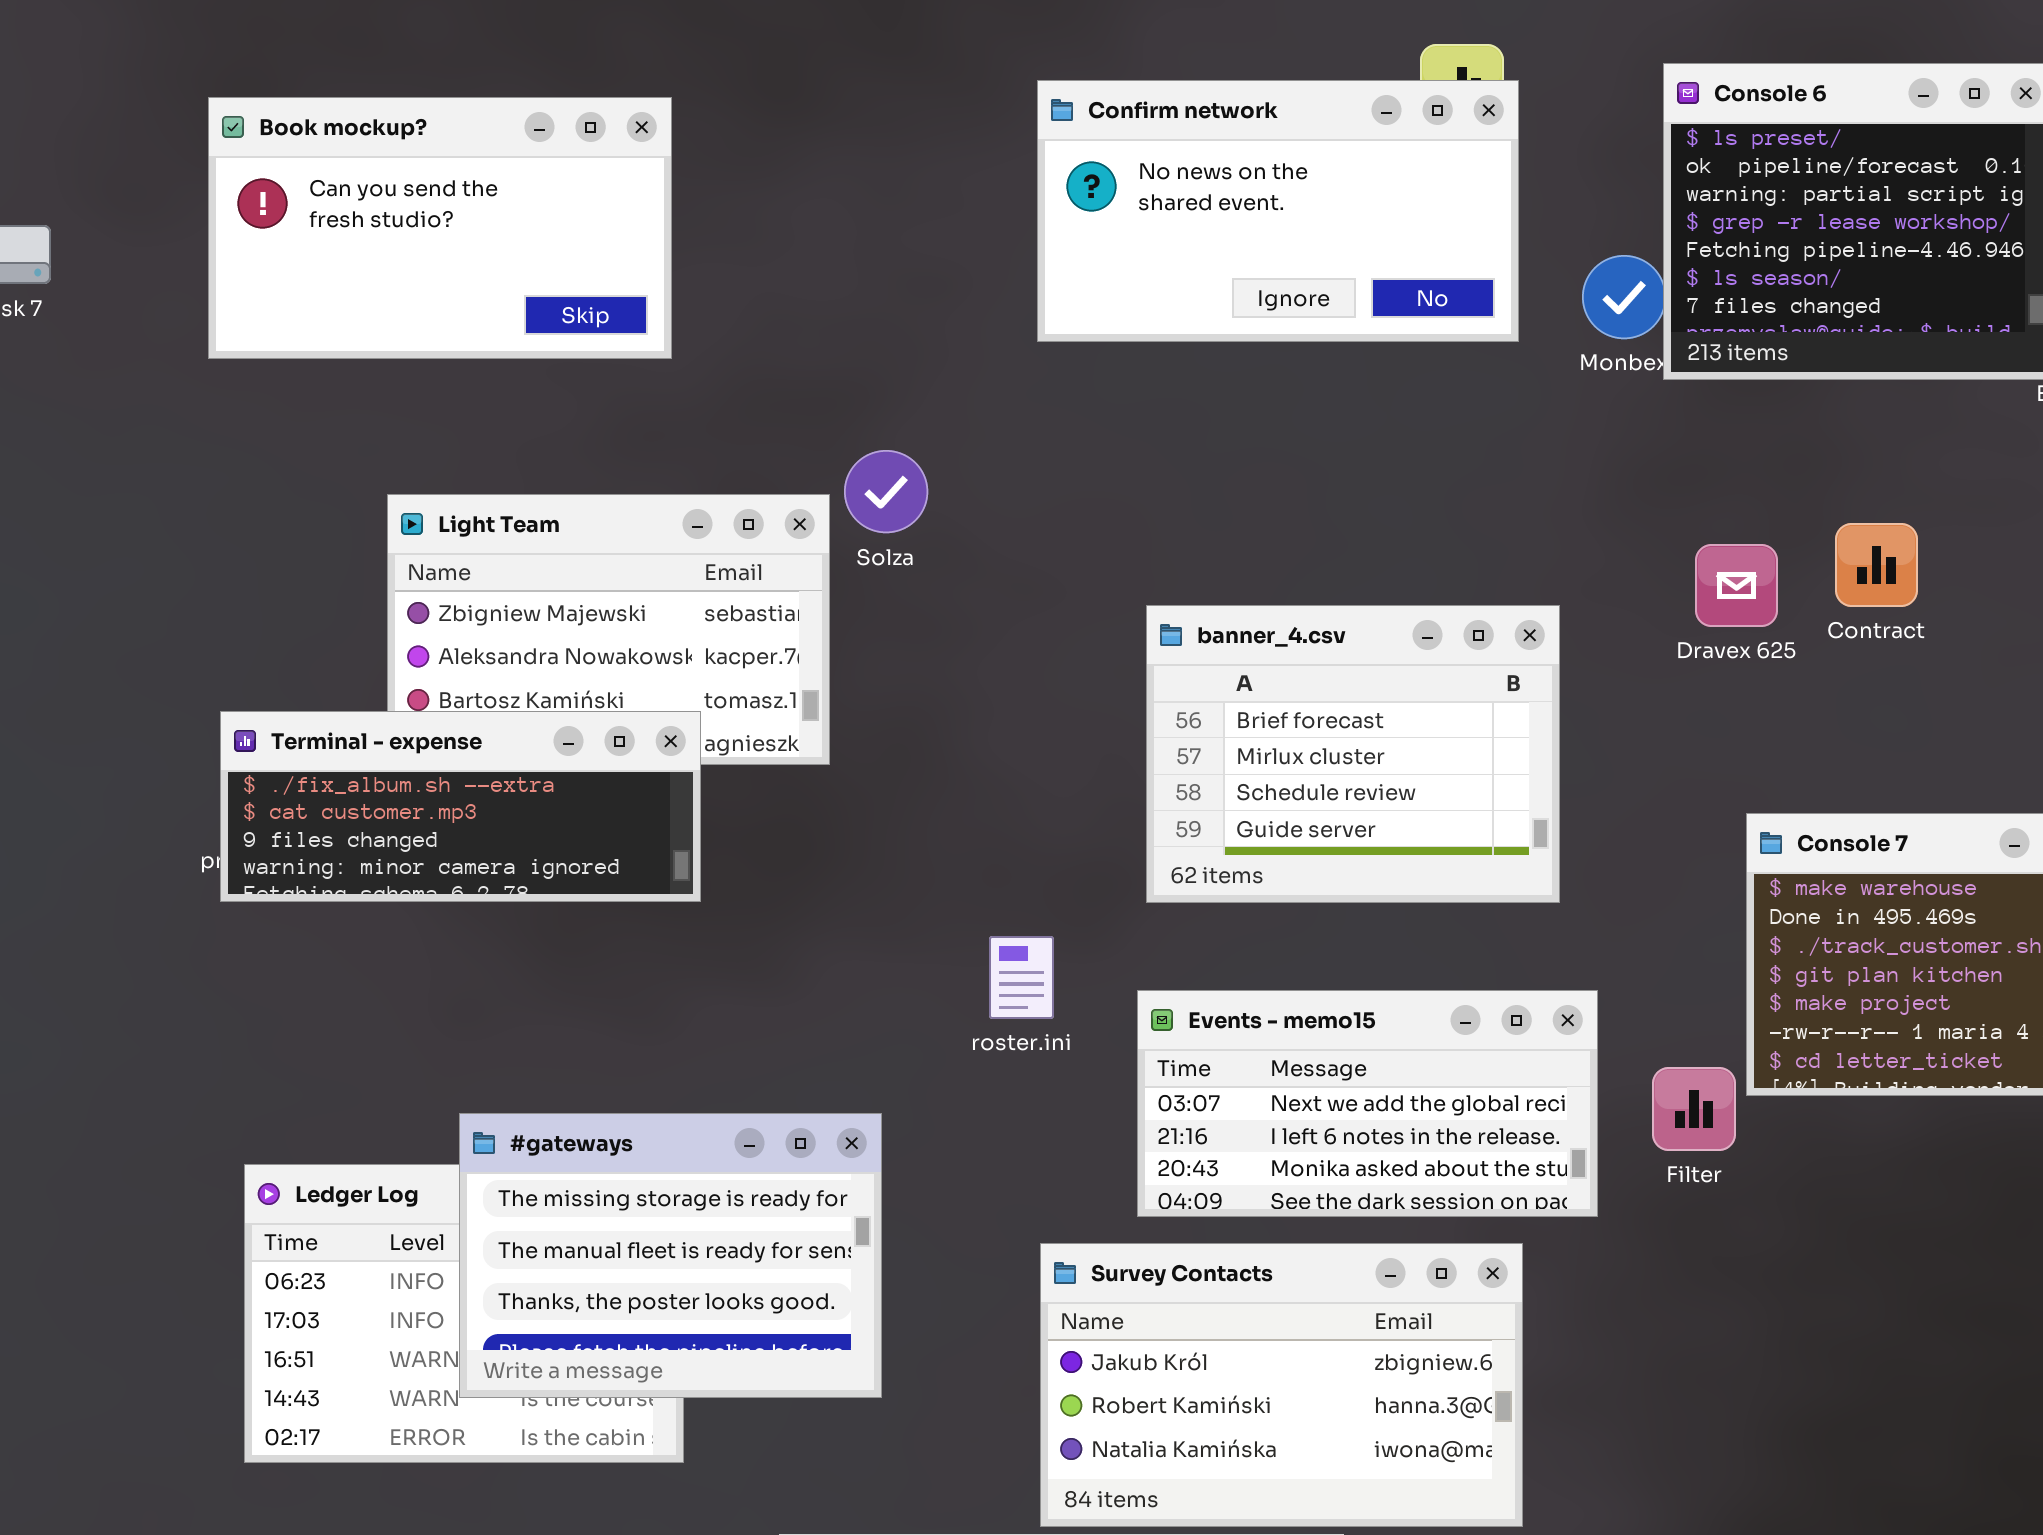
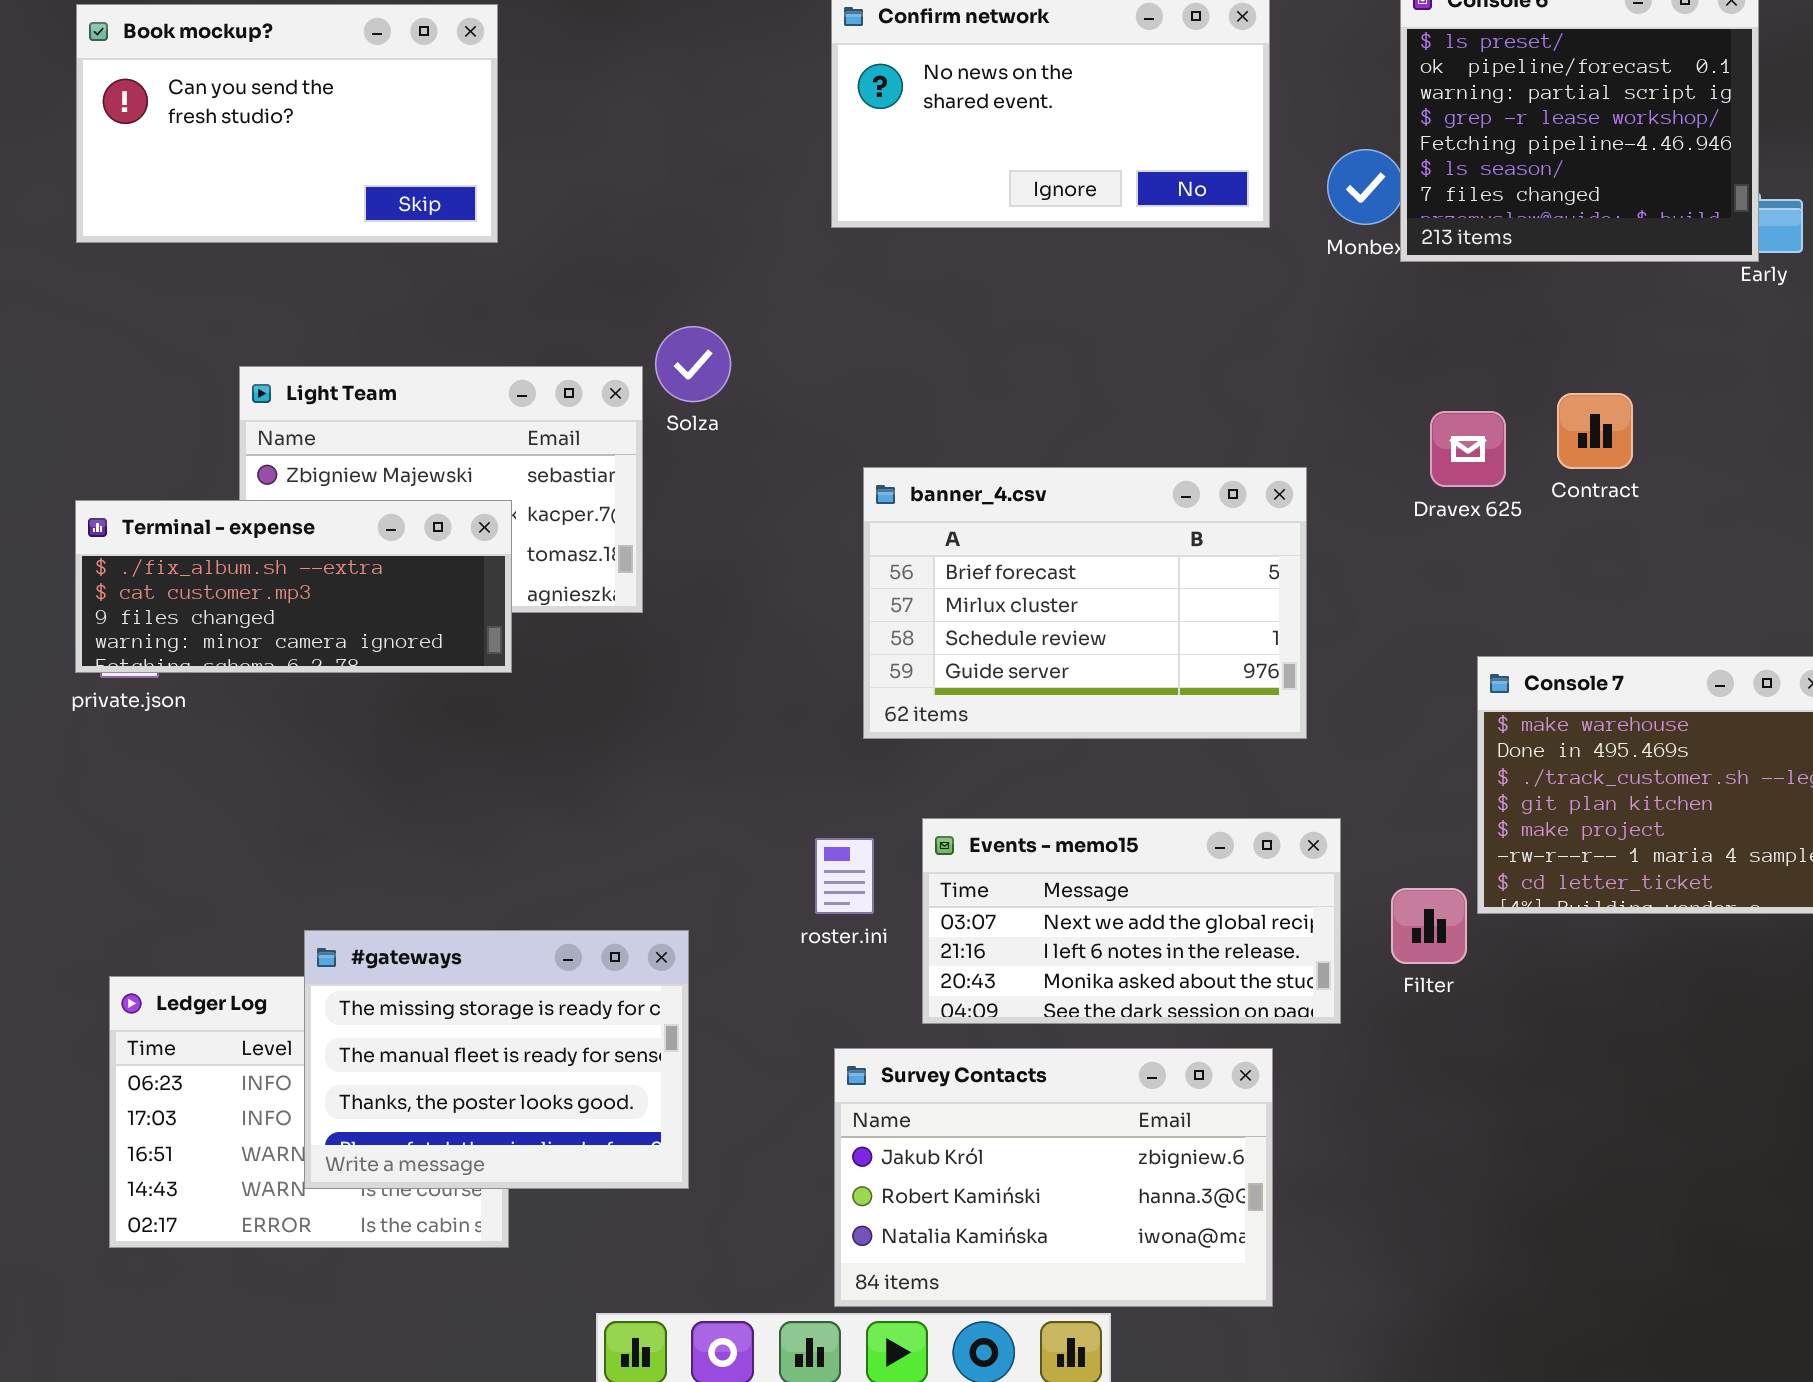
banner_4.csv: [1146,605,1560,903] -> [863,467,1307,739], resized
Terminal - expense: [220,711,701,902] -> [75,500,512,673], moved
roster.ini: [989,936,1054,1019] -> [815,838,874,914], moved

